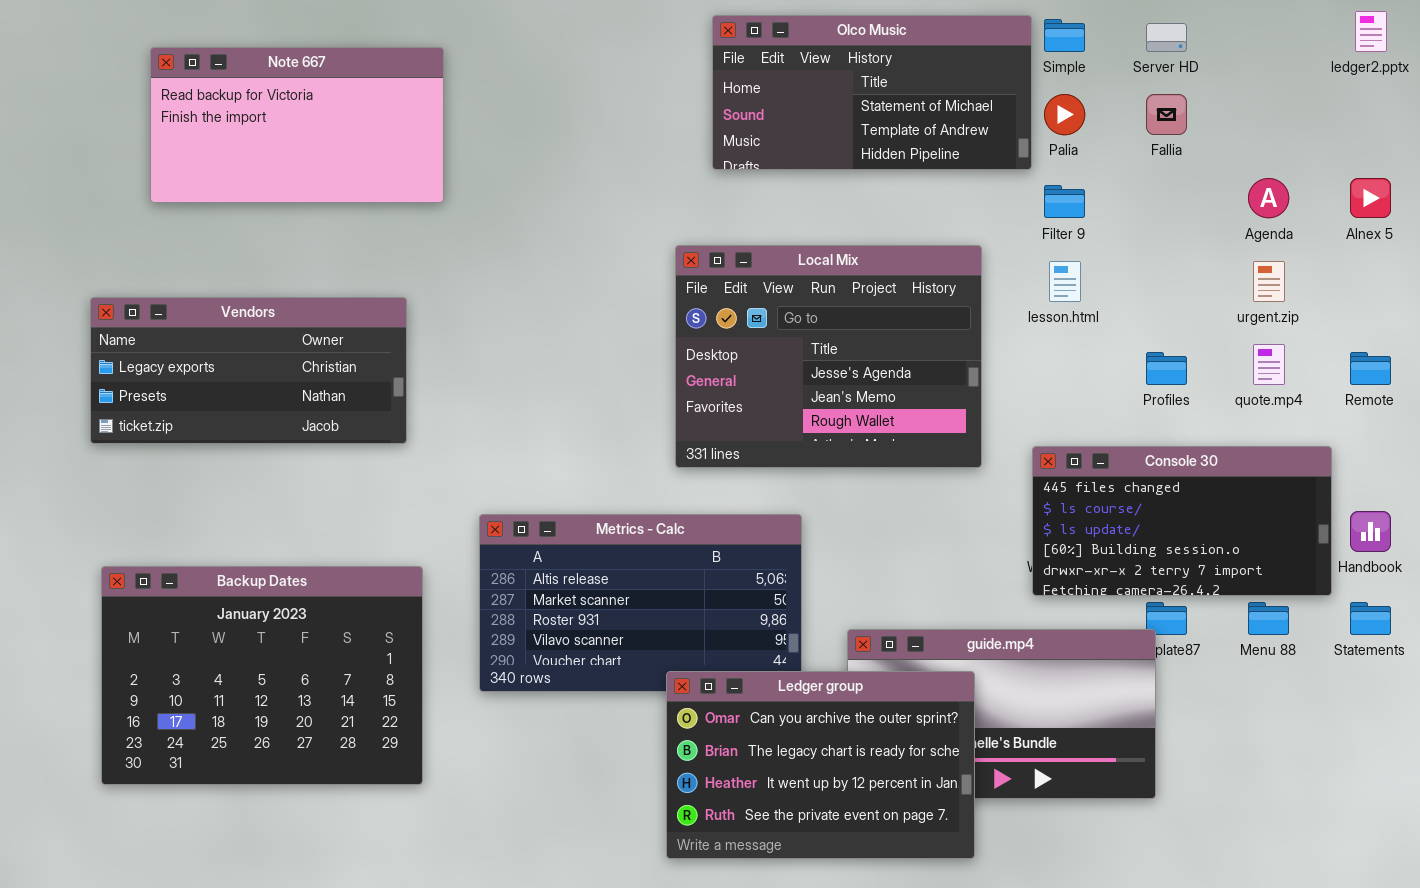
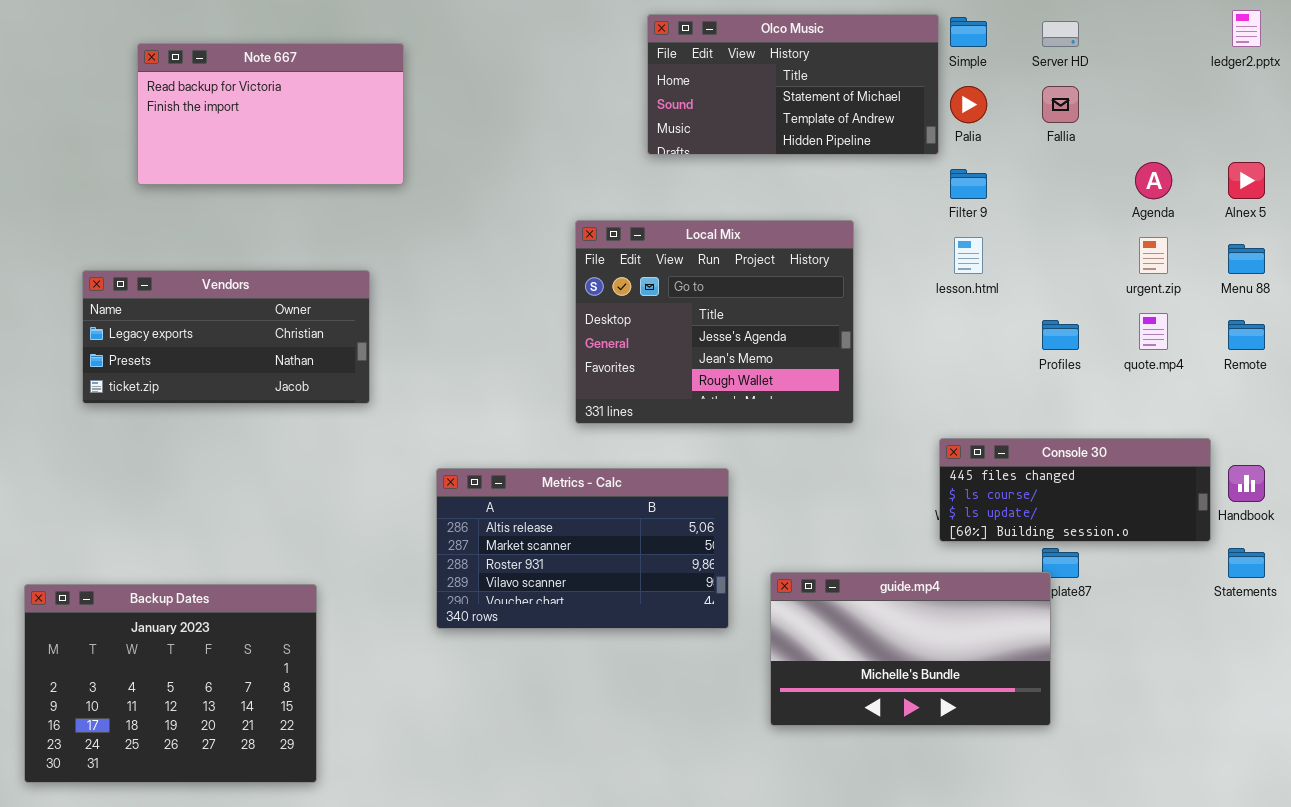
Local Mix: [675,245,982,468] -> [575,220,854,424], moved
Console 30: [1032,446,1332,596] -> [939,438,1211,542], resized
Backup Dates: [101,566,423,785] -> [24,584,317,783], moved
Menu 88: [1248,602,1289,635] -> [1228,244,1265,274], moved
Ledger group: [666,671,975,859] -> none, closed

